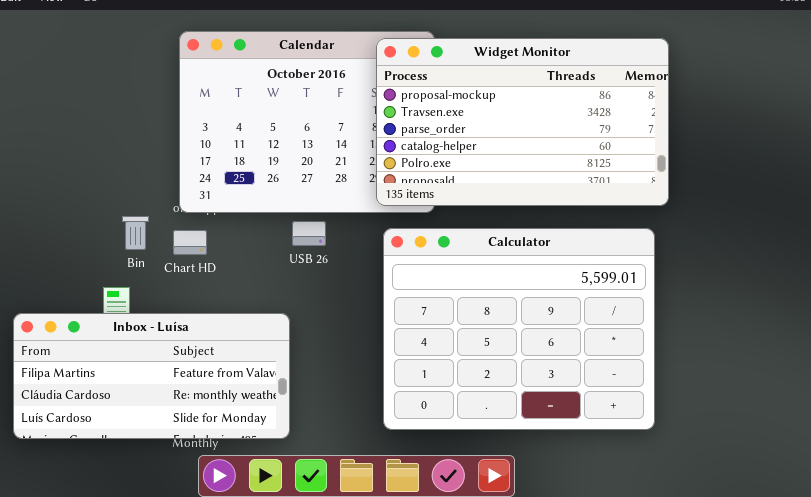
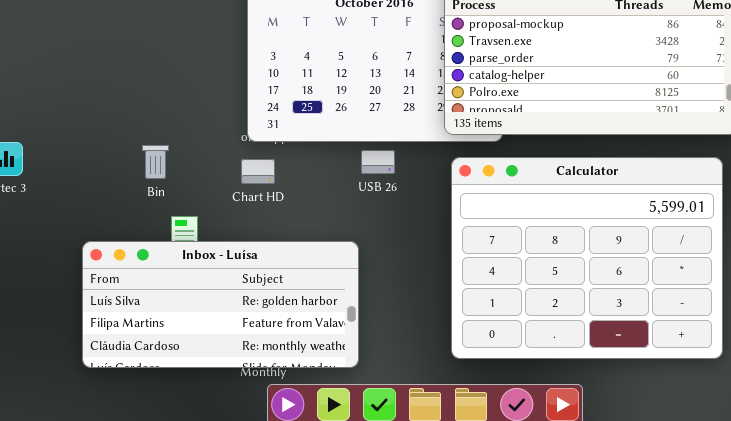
Bin: [122,216,149,250] -> [142,145,169,179], moved
Inbox - Luísa: [13,313,290,439] -> [82,241,359,368], scrolled up 1 row

